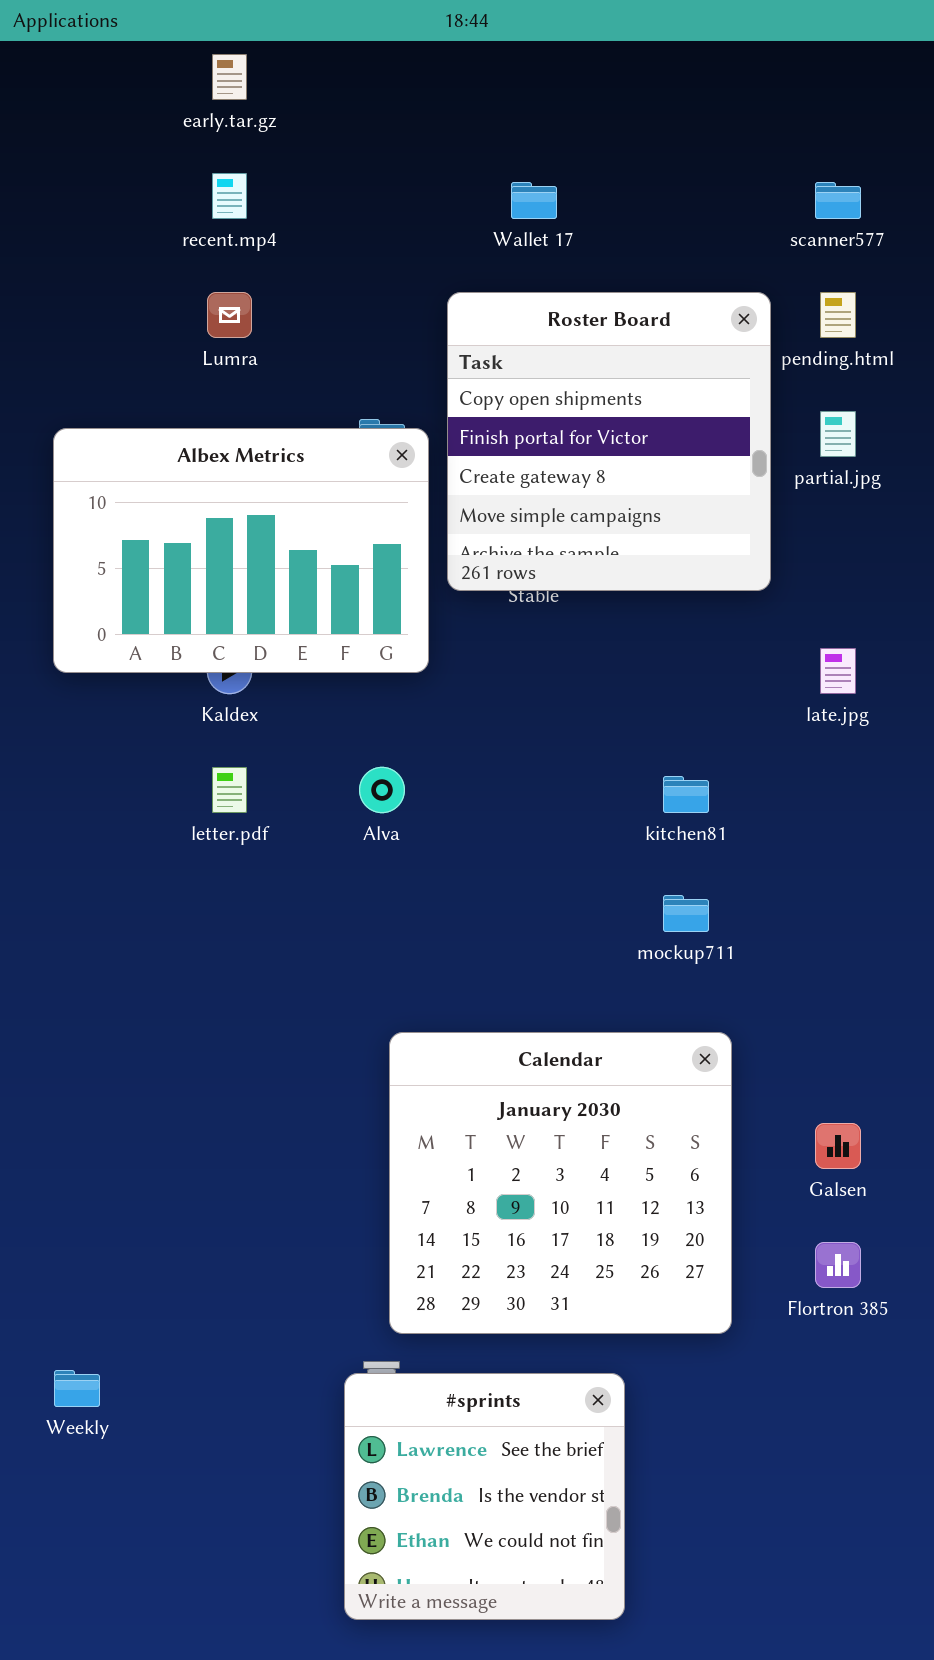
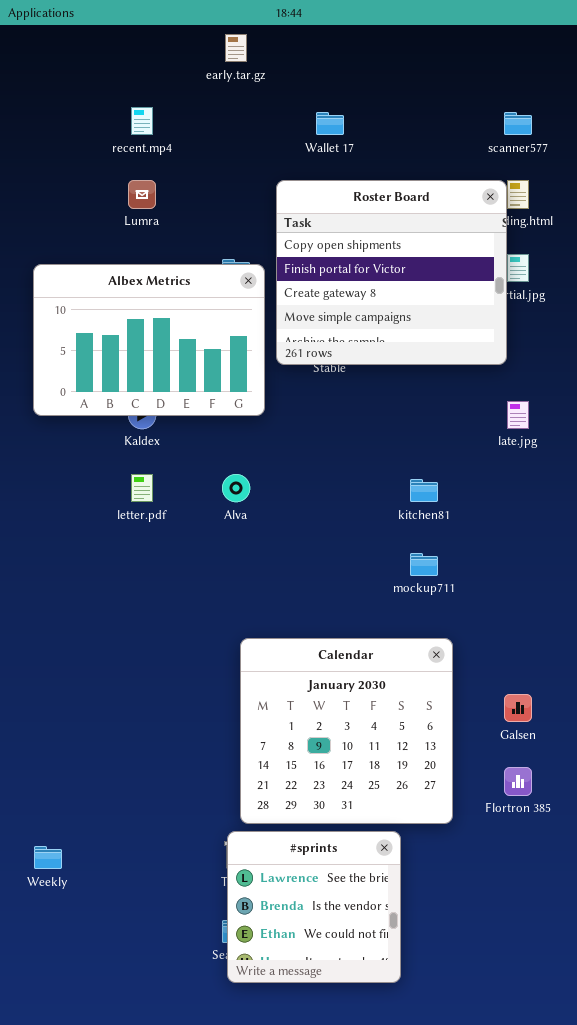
early.tar.gz: [212,54,247,100] -> [225,34,247,62], moved
Roster Board: [447,292,771,591] -> [276,180,507,365], resized
#sprints: [344,1373,625,1620] -> [227,831,401,983], moved

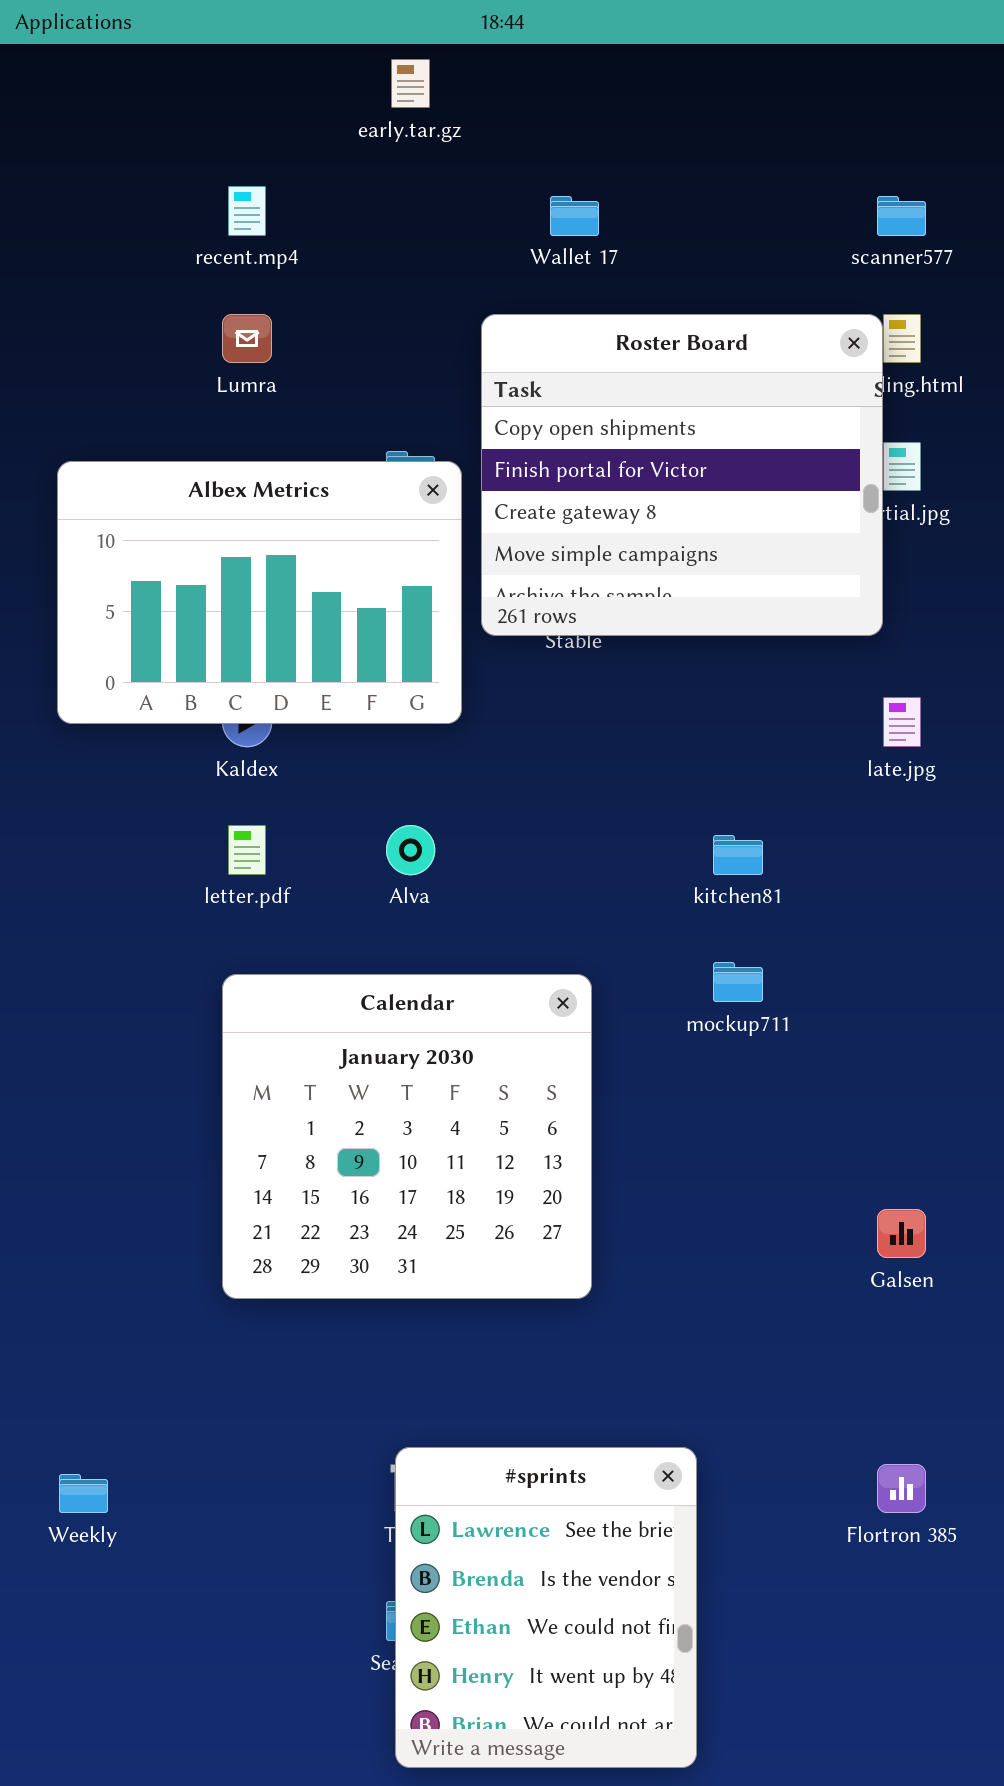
Calendar: [240,638,453,824] -> [222,974,592,1299], moved
Flortron 385: [504,767,532,796] -> [877,1464,926,1513], moved
#sprints: [227,831,401,983] -> [395,1447,697,1768], resized

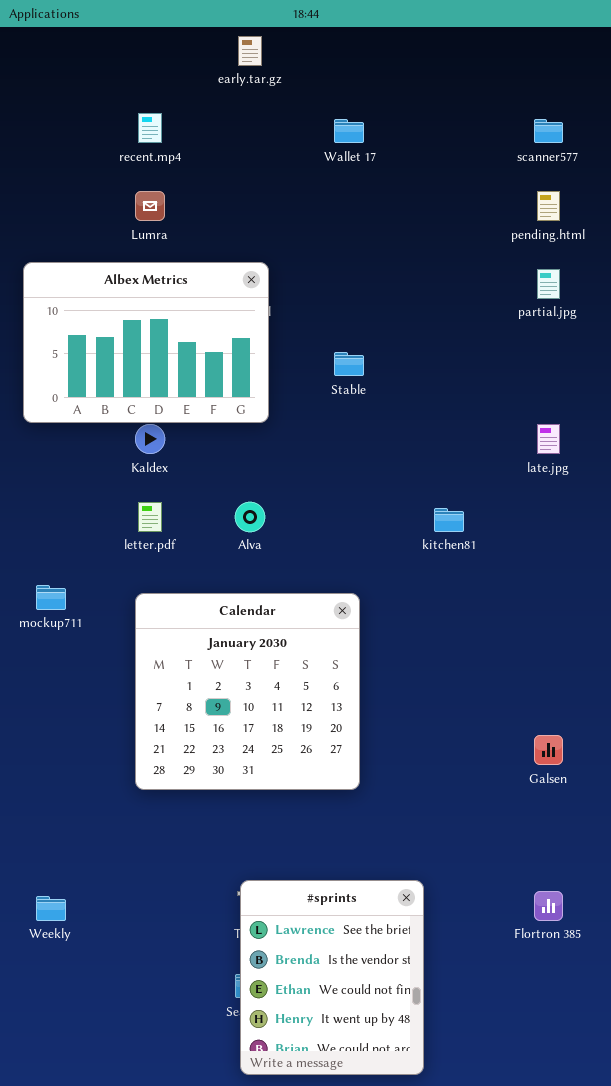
Roster Board: [481,314,883,636] -> none, closed
Albex Metrics: [57,461,462,724] -> [23,262,269,423], moved
mockup711: [713,962,763,1002] -> [36,585,66,610], moved

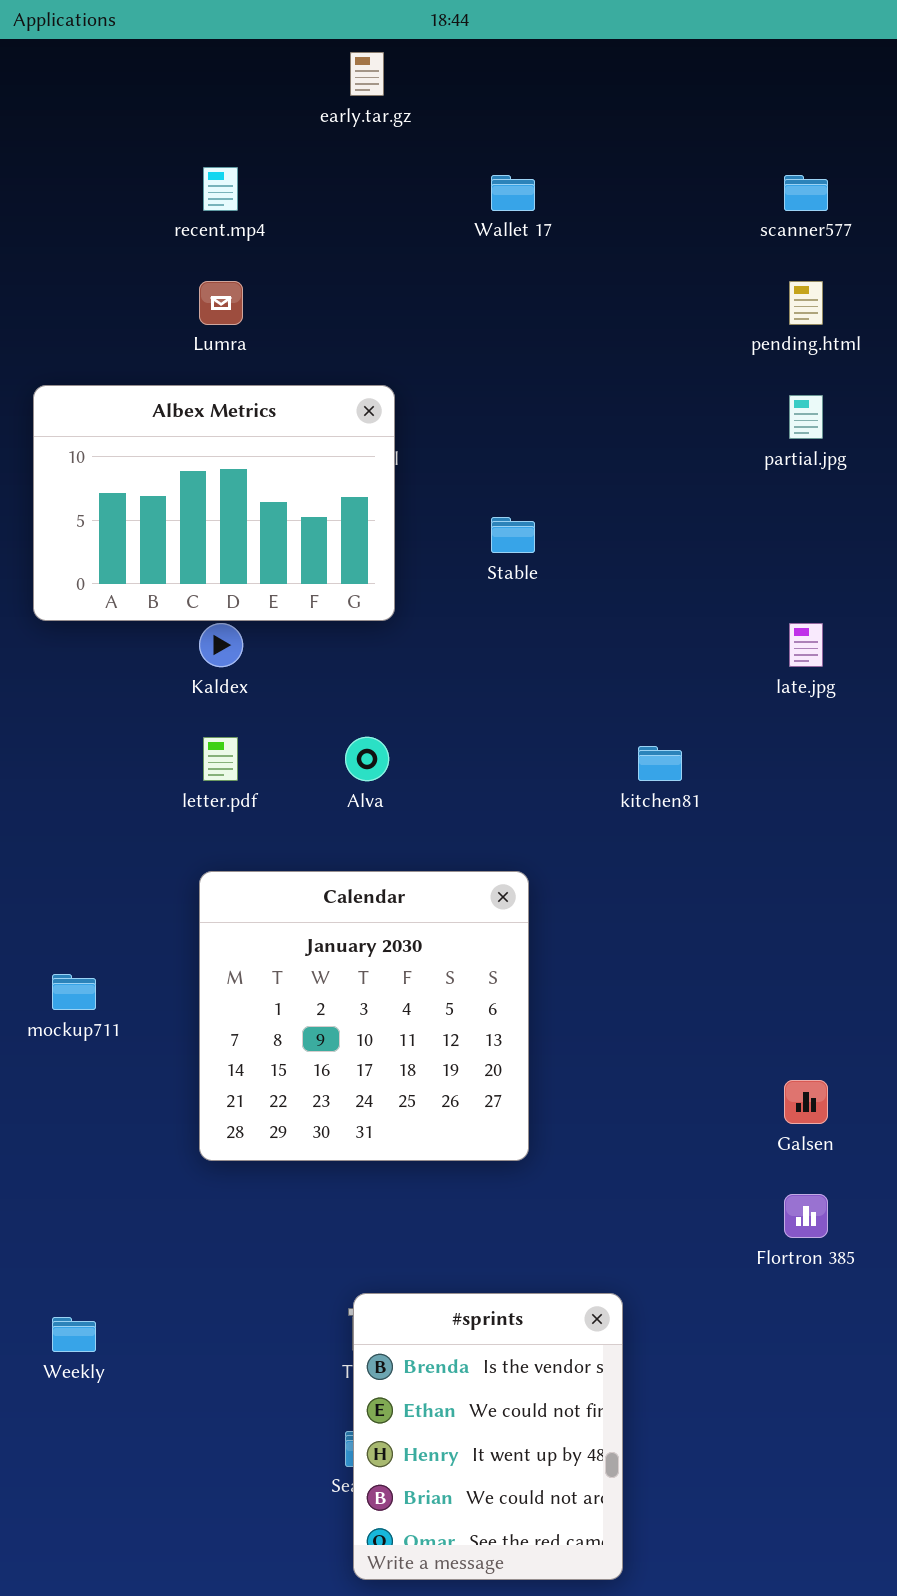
mockup711: [36,585,66,610] -> [52,974,96,1010], moved
#sprints: [240,880,424,1075] -> [353,1293,623,1580], scrolled down 1 row
Flortron 385: [534,891,563,921] -> [784,1194,828,1238], moved

